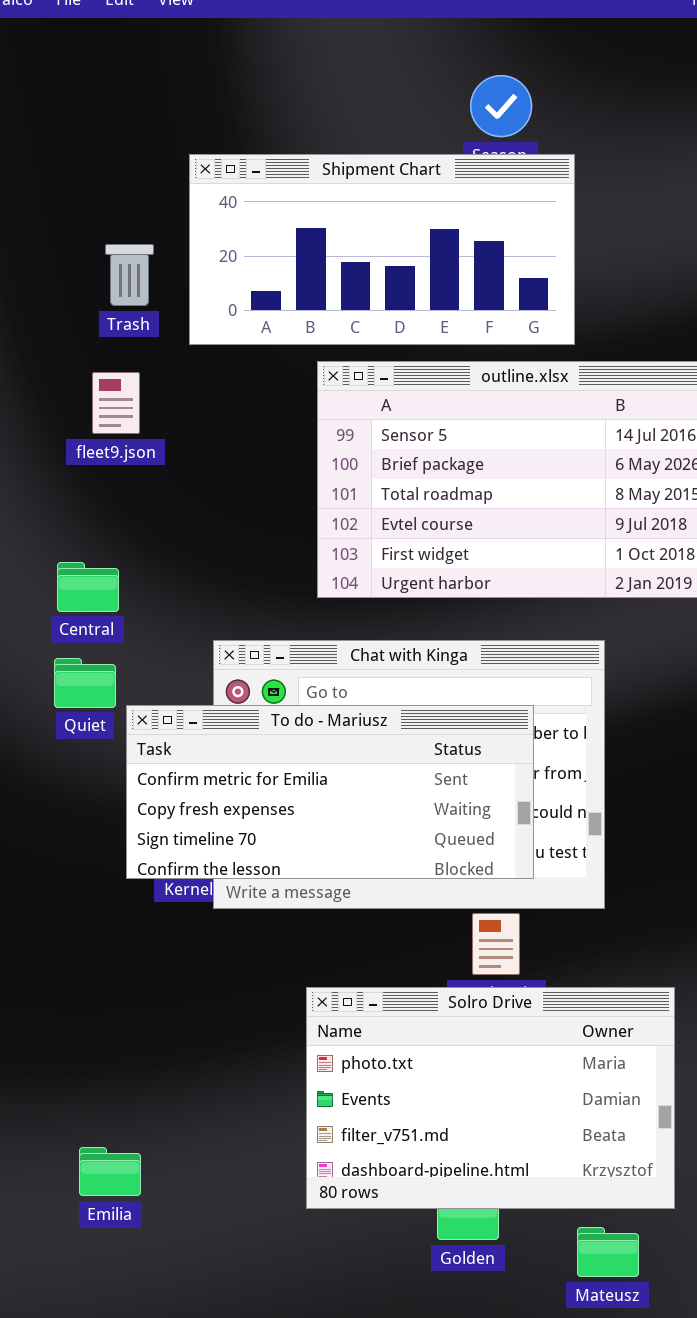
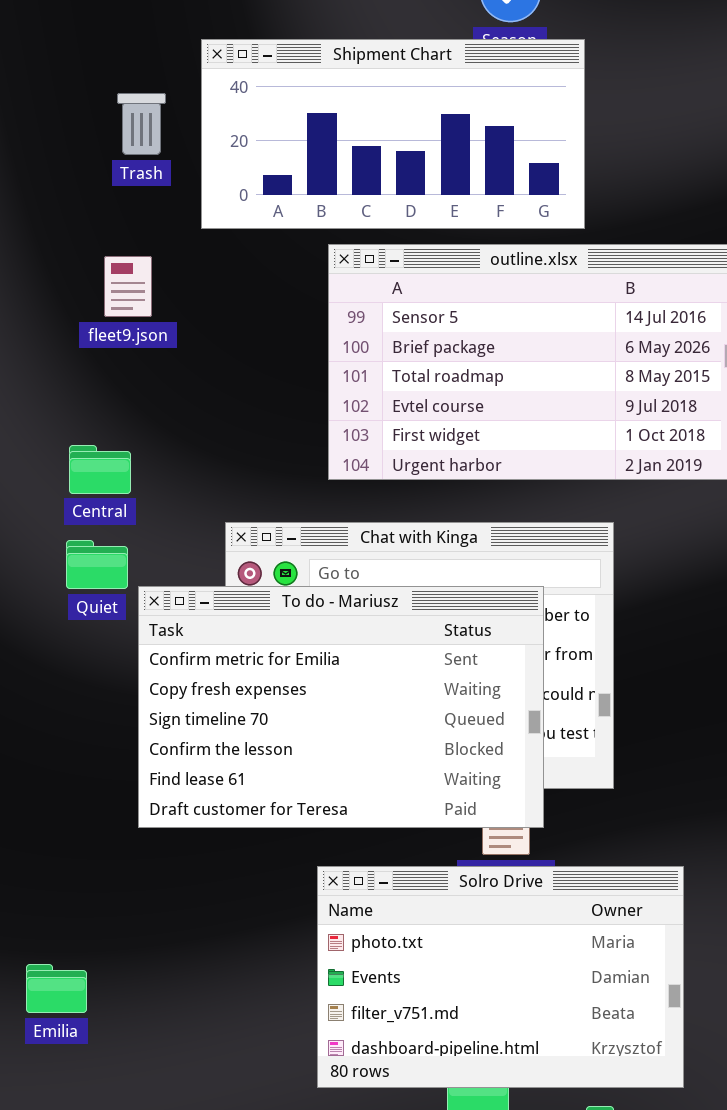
Trash: [105,244,154,306] -> [117,93,166,155], moved
To do - Mariusz: [126,705,534,879] -> [138,586,544,828], resized
Emilia: [79,1147,141,1196] -> [26,964,87,1013], moved

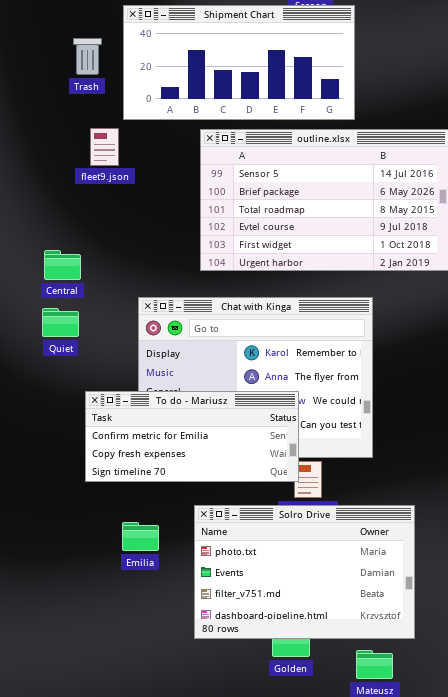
fleet9.json: [104,256,152,317] -> [90,128,119,166], moved
To do - Mariusz: [138,586,544,828] -> [85,391,299,482], resized
Emilia: [26,964,87,1013] -> [122,522,159,551], moved

